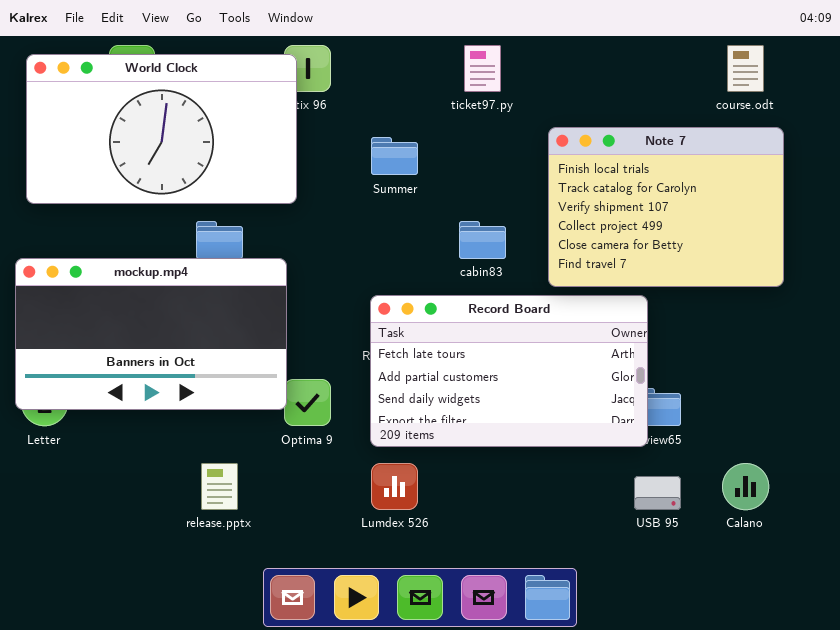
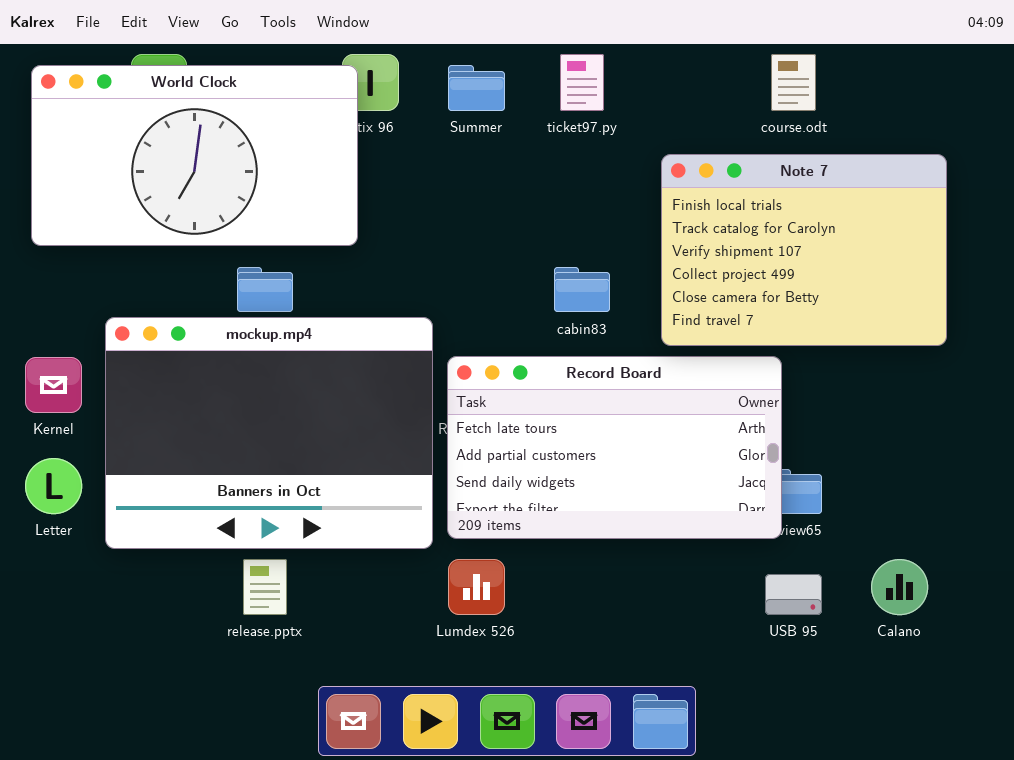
course.odt: [727,45,764,92] -> [771,54,816,111], moved
Summer: [371,137,418,175] -> [448,65,505,111], moved
mockup.mp4: [15,258,287,410] -> [105,317,433,549], moved, resized

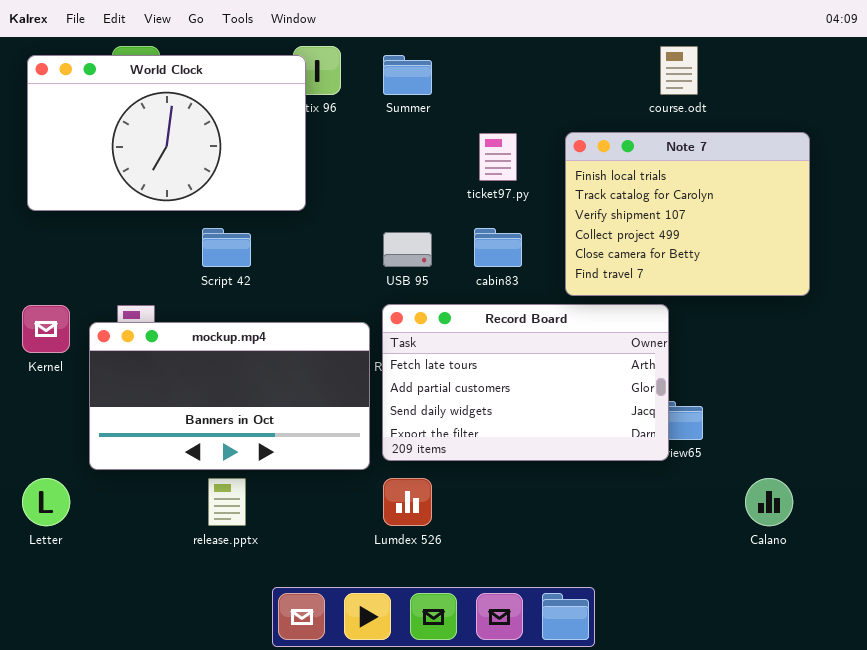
ticket97.py: [560,54,604,111] -> [479,133,517,181], moved
mockup.mp4: [105,317,433,549] -> [89,322,370,470], resized
Letter: [25,458,82,514] -> [22,478,70,526], moved
USB 95: [765,574,822,615] -> [383,232,432,267], moved

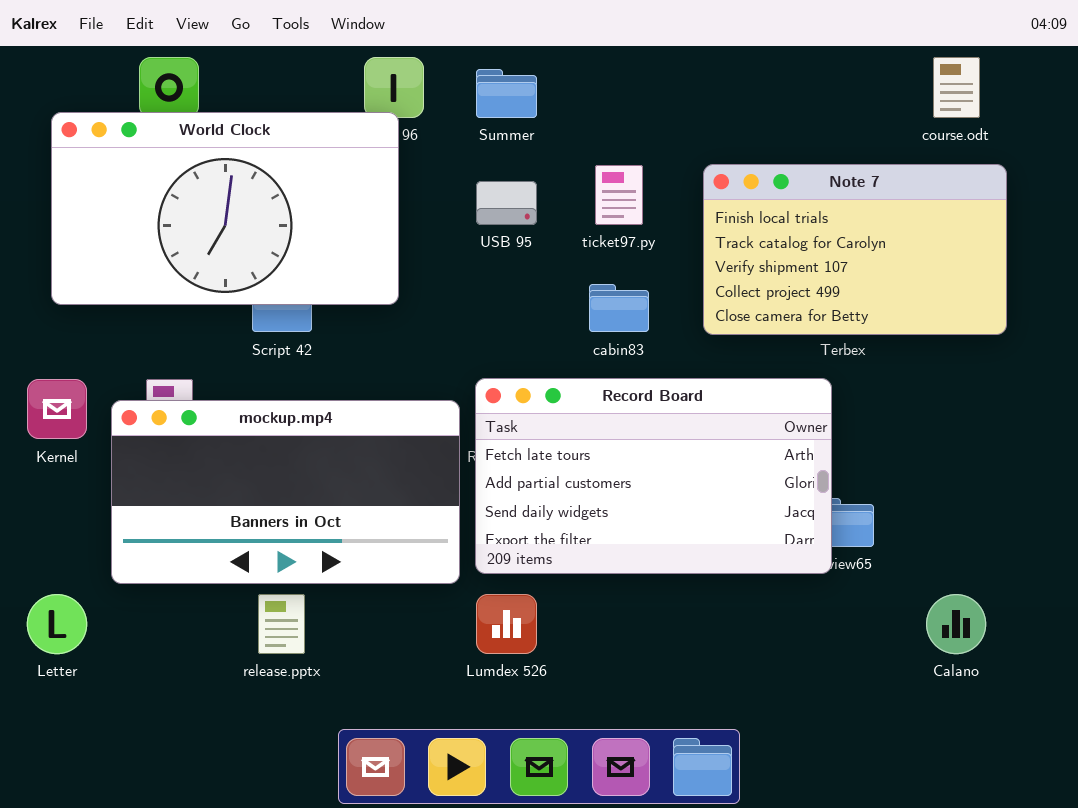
course.odt: [660,46,698,95] -> [933,57,980,118], moved
World Clock: [27,55,306,211] -> [51,112,399,305], moved
Note 7: [565,132,810,296] -> [703,164,1007,335], resized
USB 95: [383,232,432,267] -> [476,181,537,225], moved

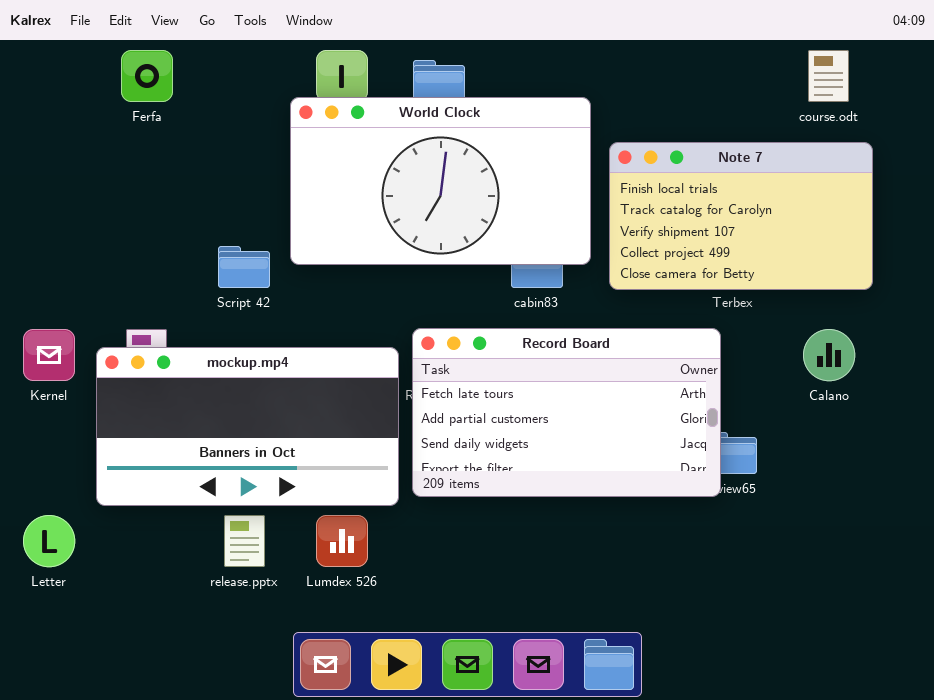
World Clock: [51,112,399,305] -> [290,97,591,265], moved
Lumdex 526: [476,594,537,654] -> [316,515,368,567], moved
Calano: [926,594,986,654] -> [803,329,855,381], moved

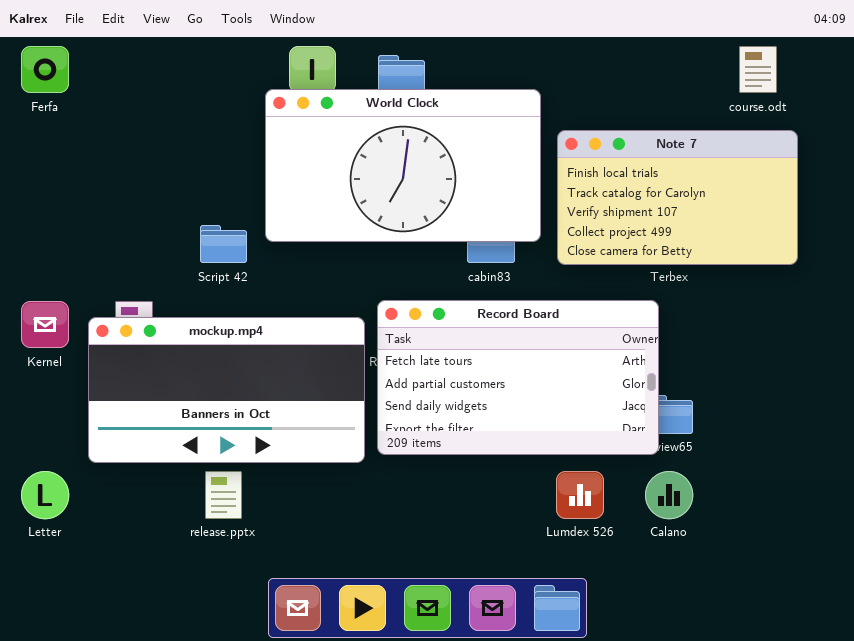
Ferfa: [121,50,173,102] -> [21,46,69,93], moved
Calano: [803,329,855,381] -> [645,471,693,519], moved
Lumdex 526: [316,515,368,567] -> [556,471,604,519], moved

